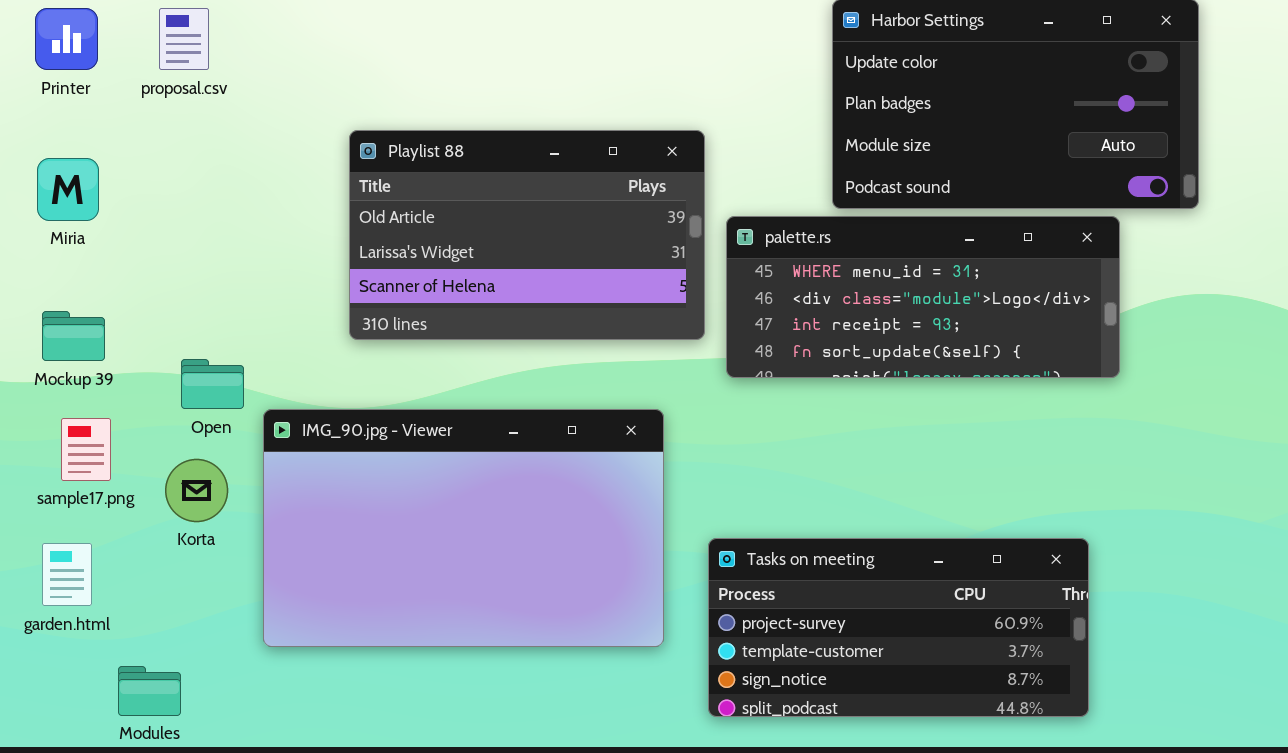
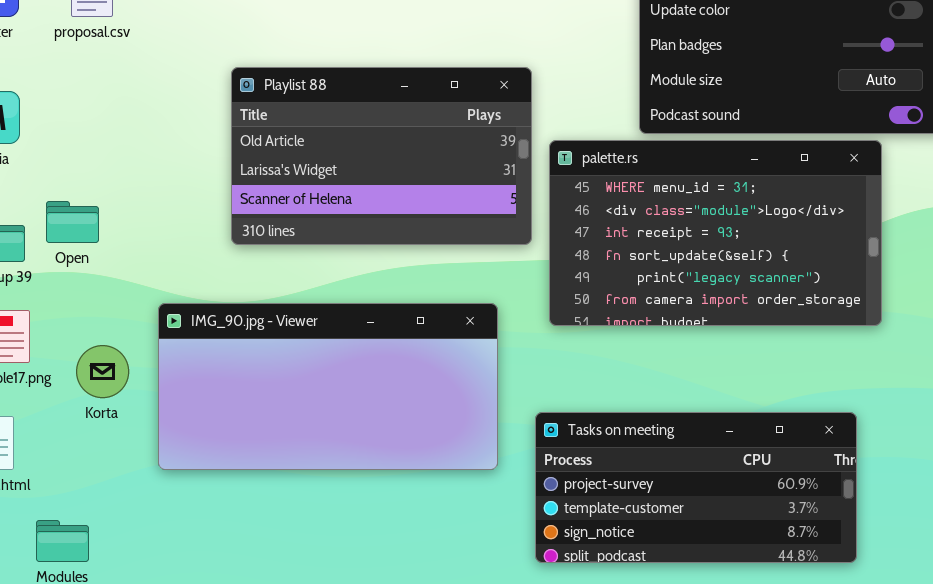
palette.rs: [726,216,1120,378] -> [549,140,882,326], resized
Open: [181,359,244,409] -> [46,201,99,243], moved
IMG_90.jpg - Viewer: [263,409,664,647] -> [158,303,498,470], resized

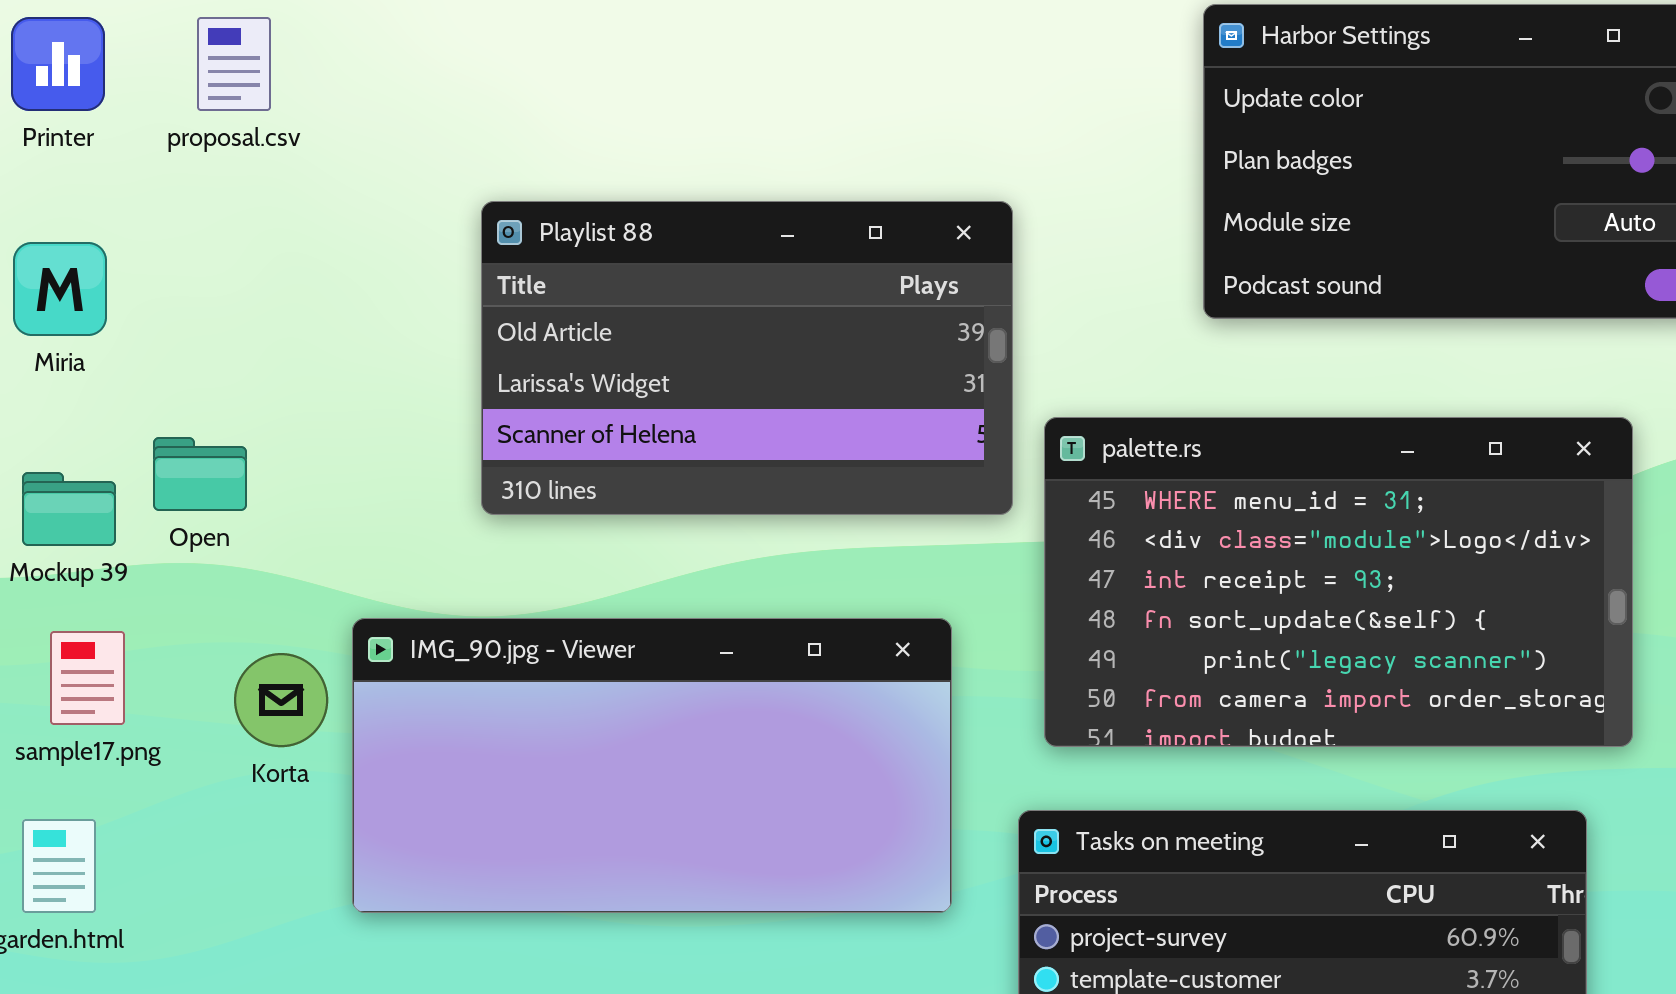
palette.rs: [549,140,882,326] -> [1044,417,1633,747], moved
Korta: [76,345,129,398] -> [234,653,328,747], moved

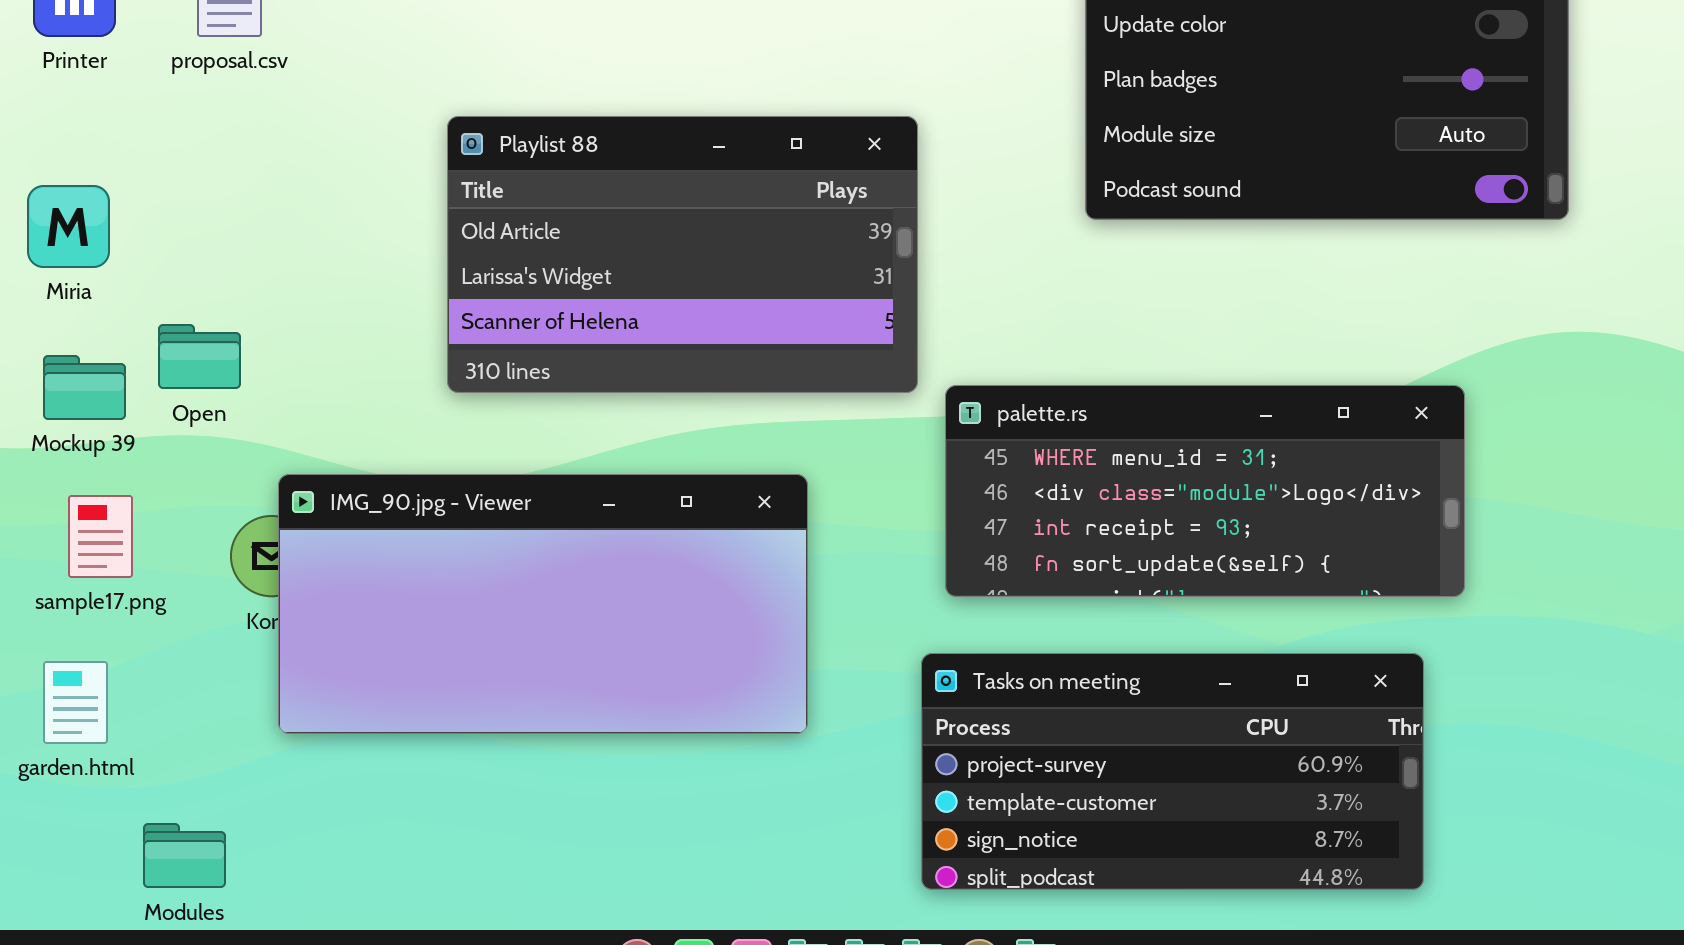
Miria: [13,242,107,336] -> [27,185,110,268], moved
palette.rs: [1044,417,1633,747] -> [945,385,1465,597], resized
IMG_90.jpg - Viewer: [352,618,952,913] -> [278,474,808,734], moved

